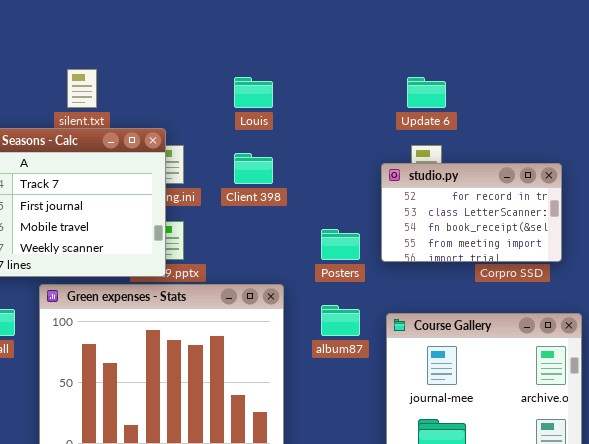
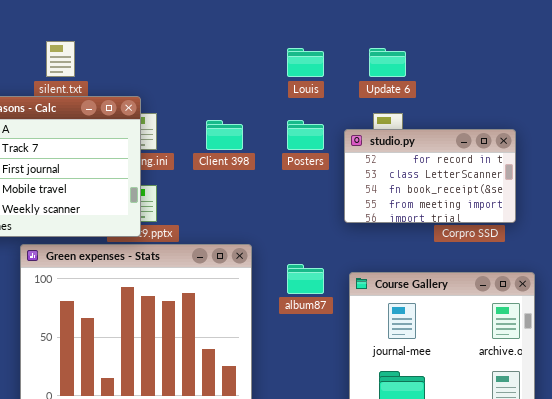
Louis: [234,77,273,108] -> [287,48,324,77], moved
Posters: [321,229,360,260] -> [287,120,324,150], moved

